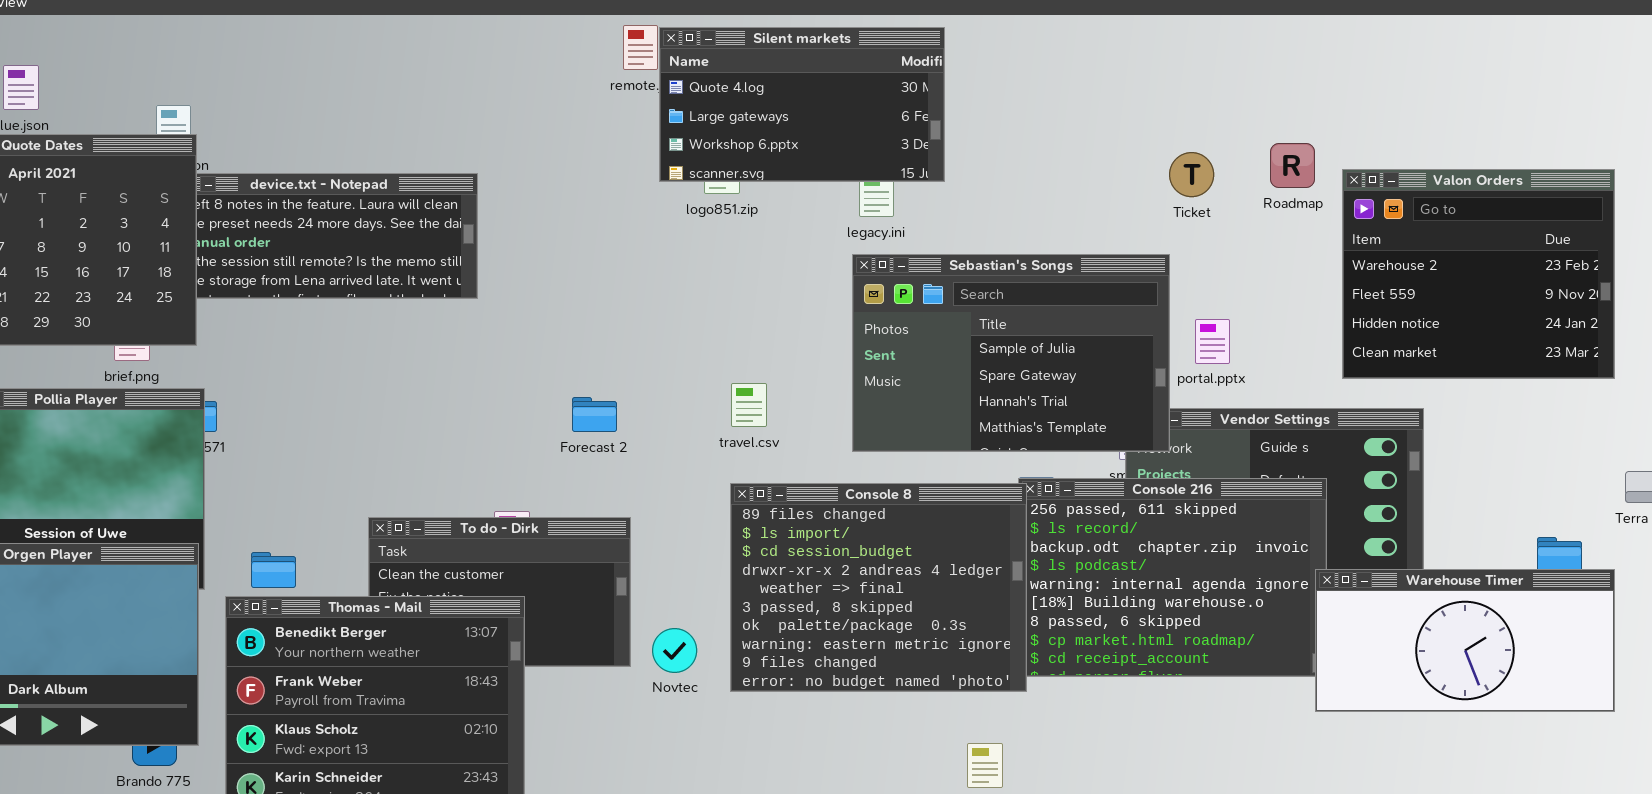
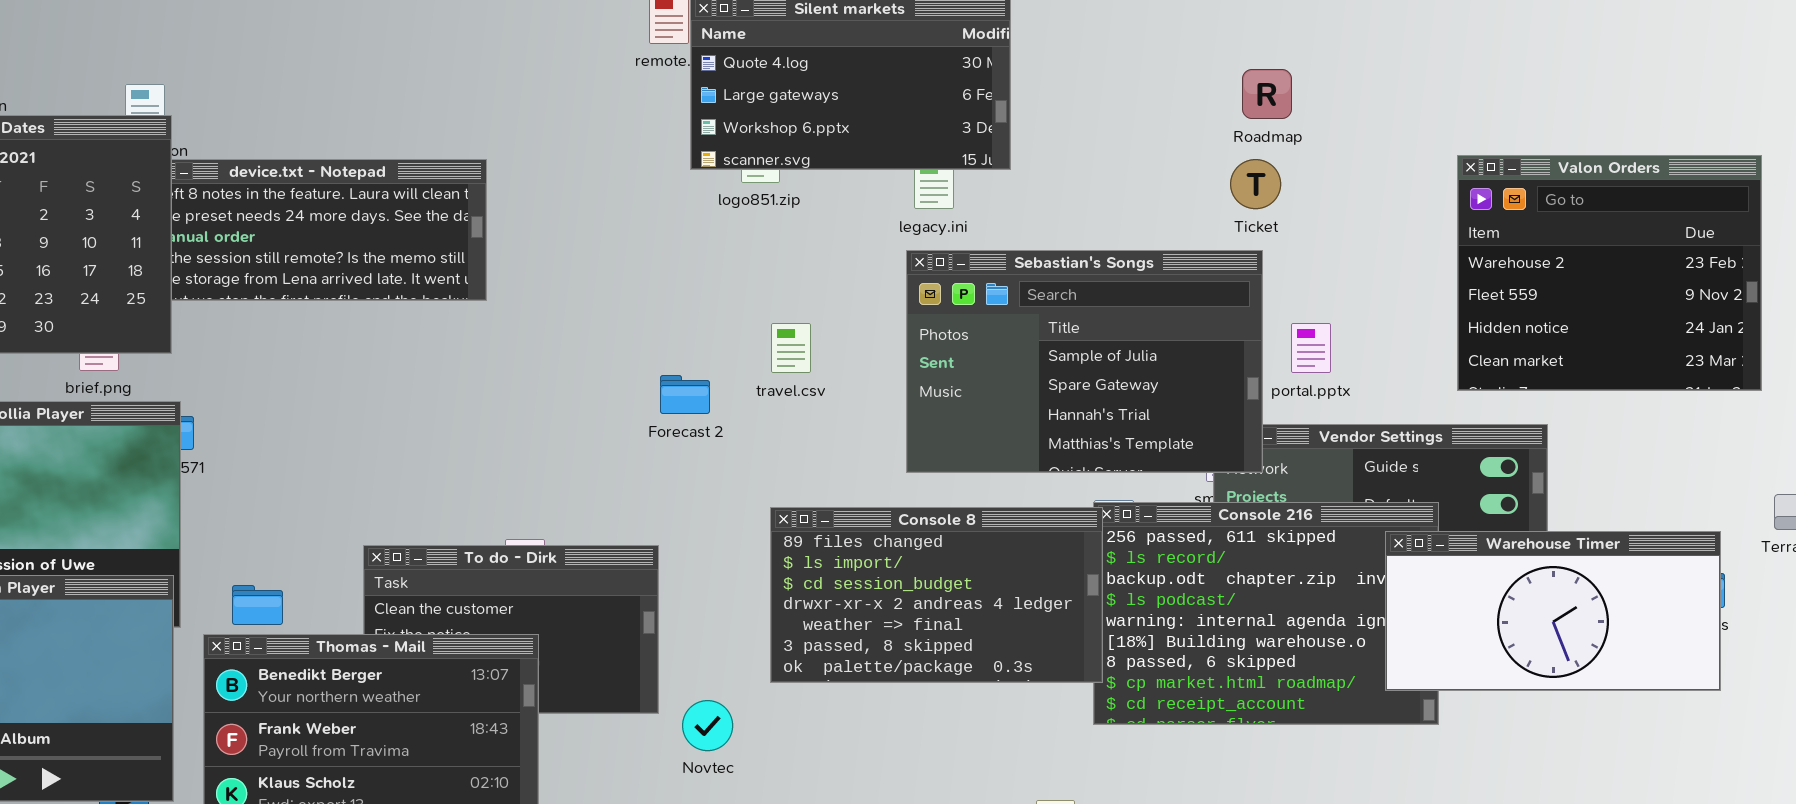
Roadmap: [1270,143,1315,188] -> [1242,69,1292,119], moved
Ticket: [1169,152,1214,197] -> [1230,159,1281,209], moved
travel.csv: [731,383,767,427] -> [771,323,811,373], moved
Forecast 2: [572,397,617,432] -> [660,375,710,414], moved
Console 8: [730,483,1027,692] -> [770,507,1103,683], resized
Warehouse Timer: [1315,569,1615,712] -> [1385,531,1721,691], moved
Novtec: [652,628,697,673] -> [682,700,733,751], moved

